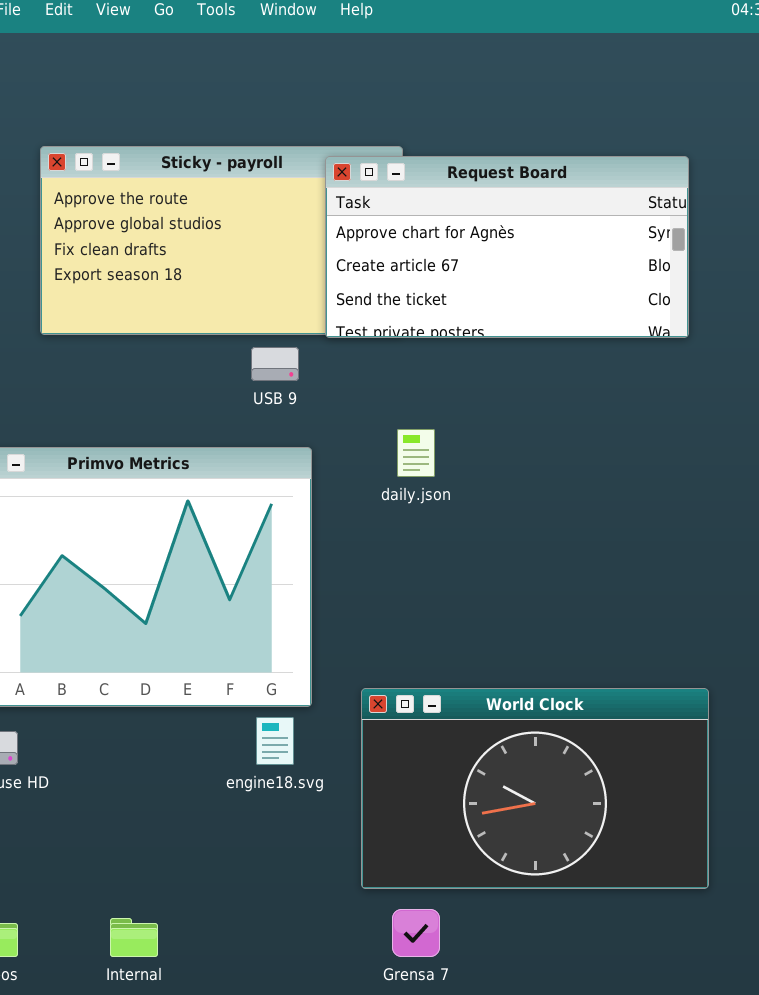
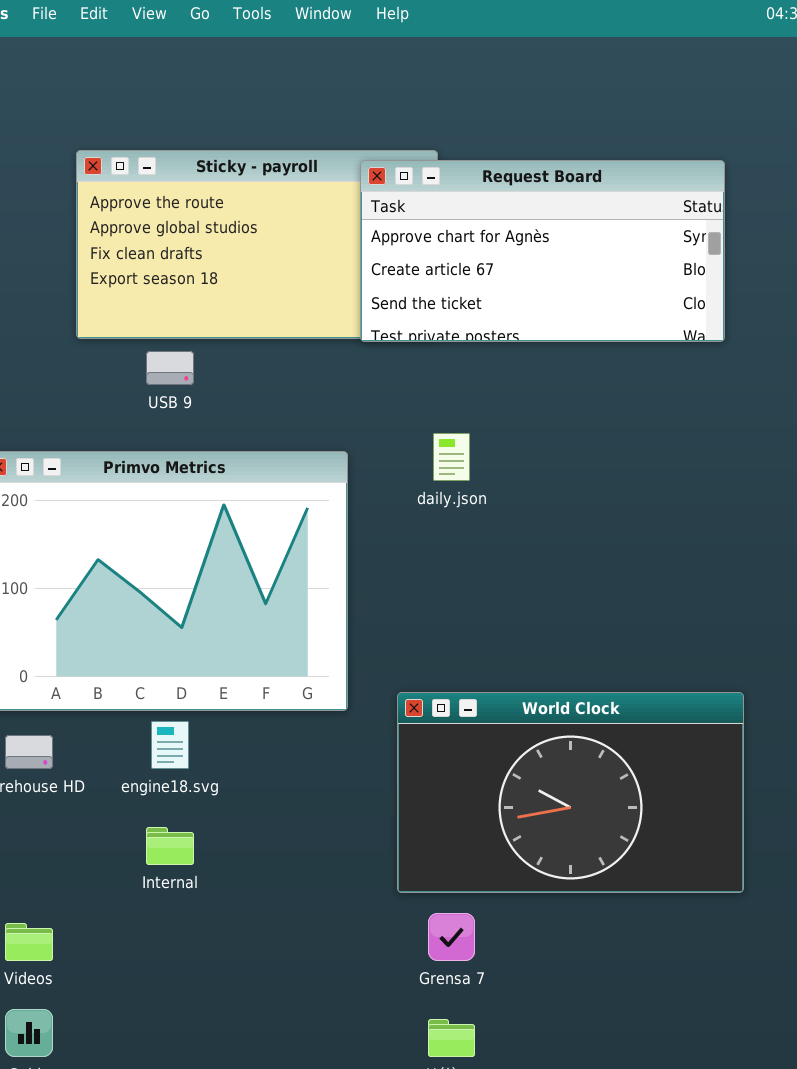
USB 9: [251,347,299,381] -> [146,351,194,385], moved
engine18.svg: [256,717,294,765] -> [151,721,189,769], moved
Internal: [110,918,158,957] -> [146,827,194,865], moved

